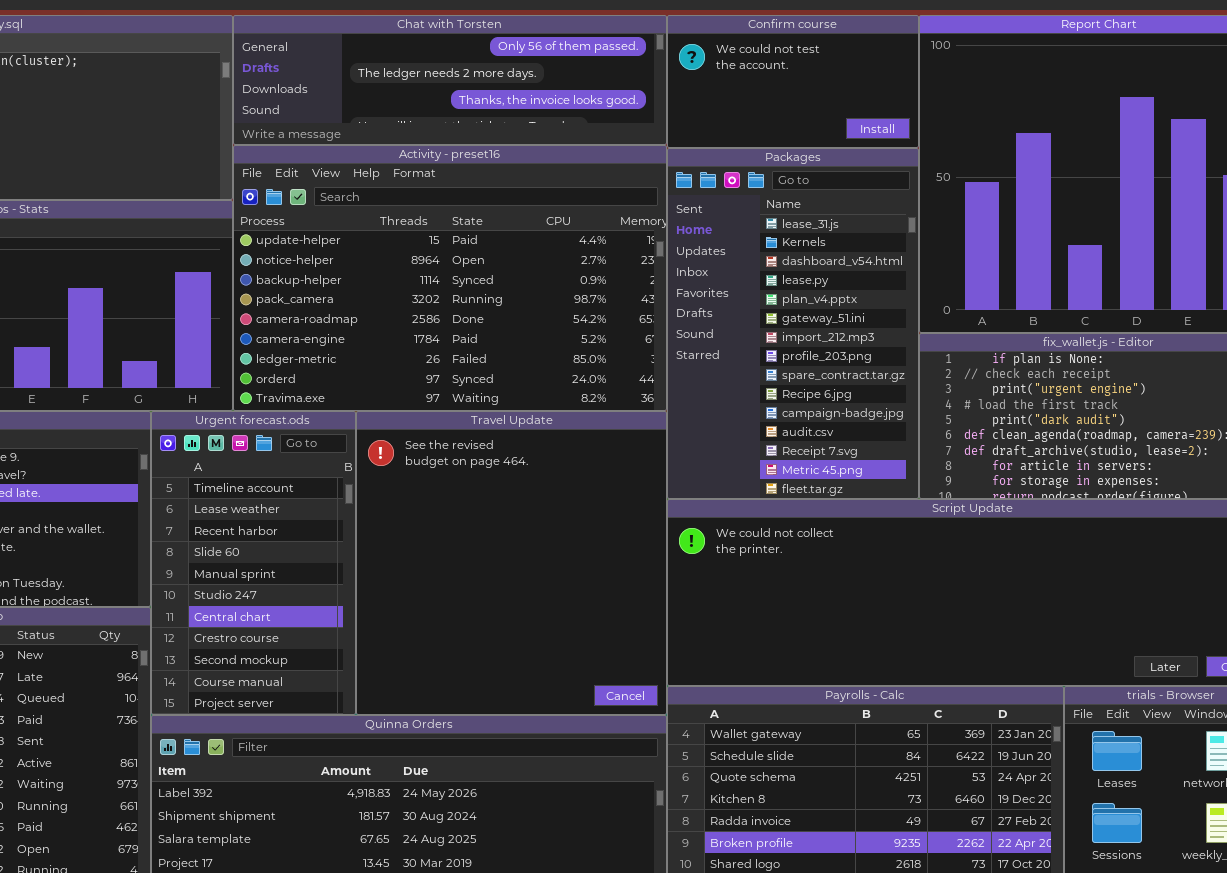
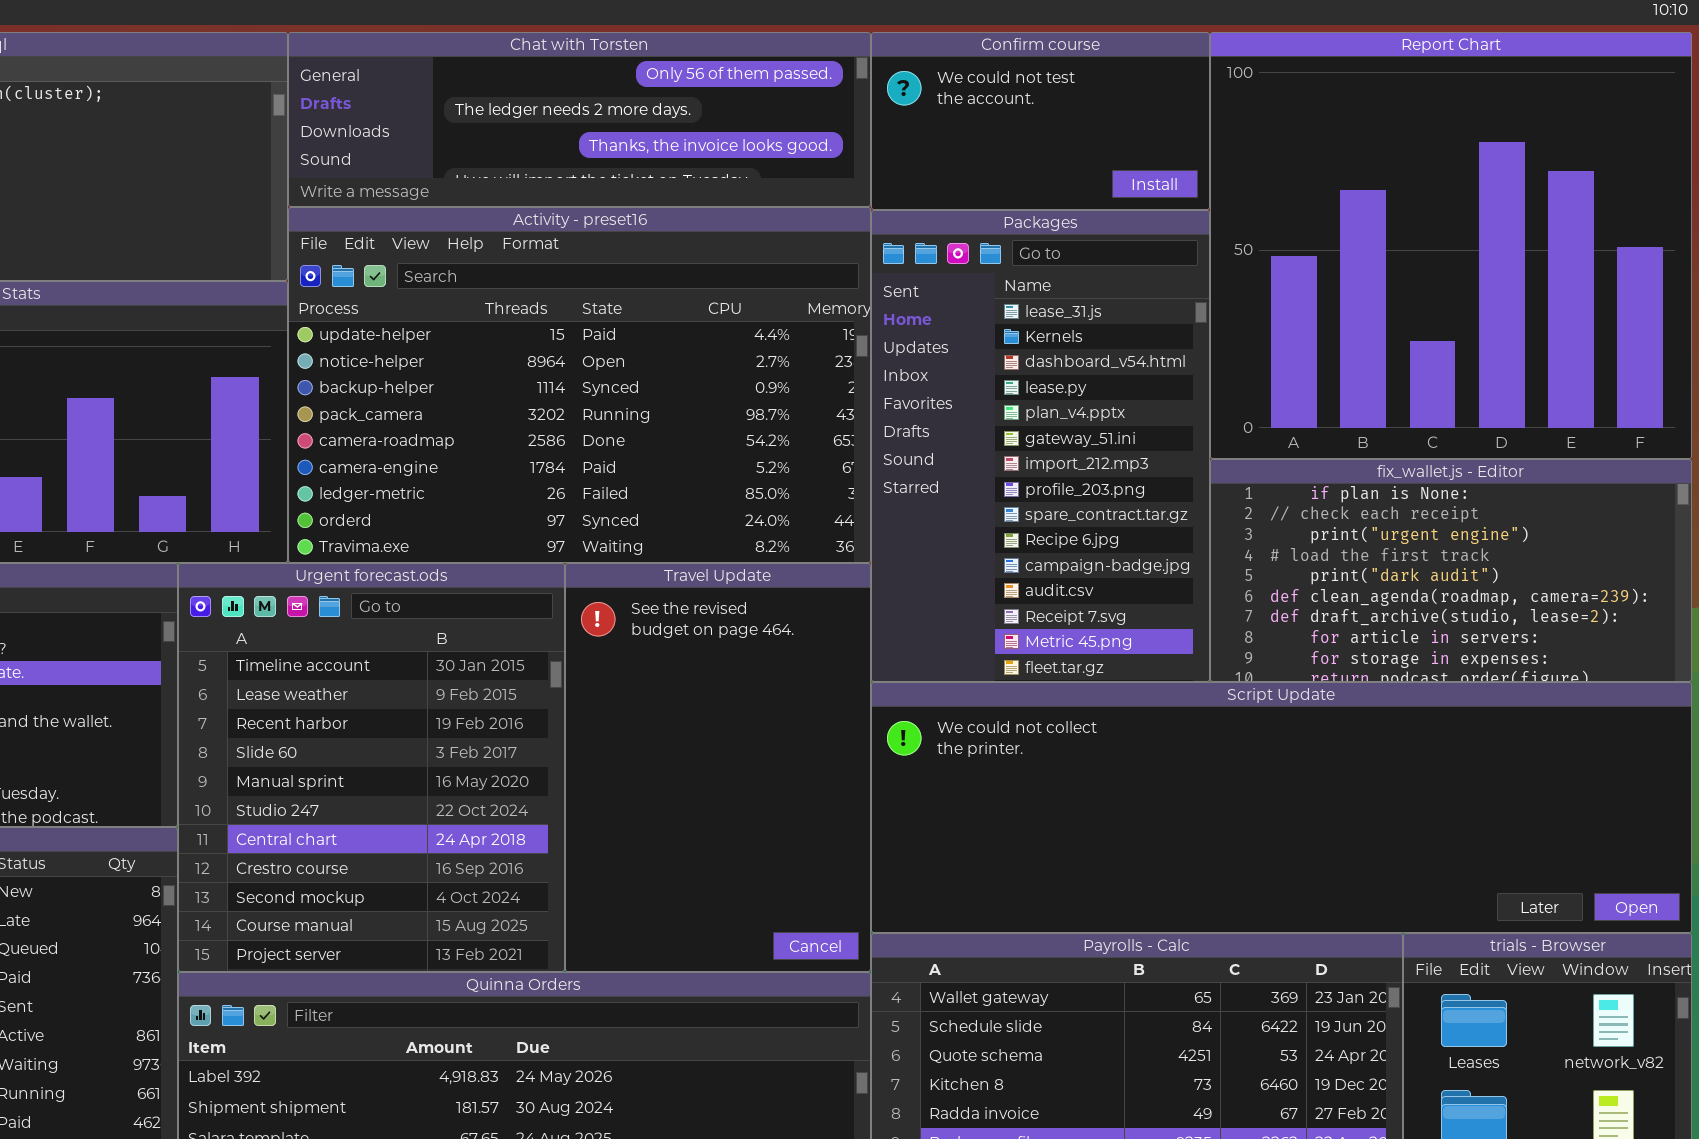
Urgent forecast.ods: [151,411,356,715] -> [178,563,565,972], resized
Travel Update: [356,411,667,715] -> [565,563,871,972], resized

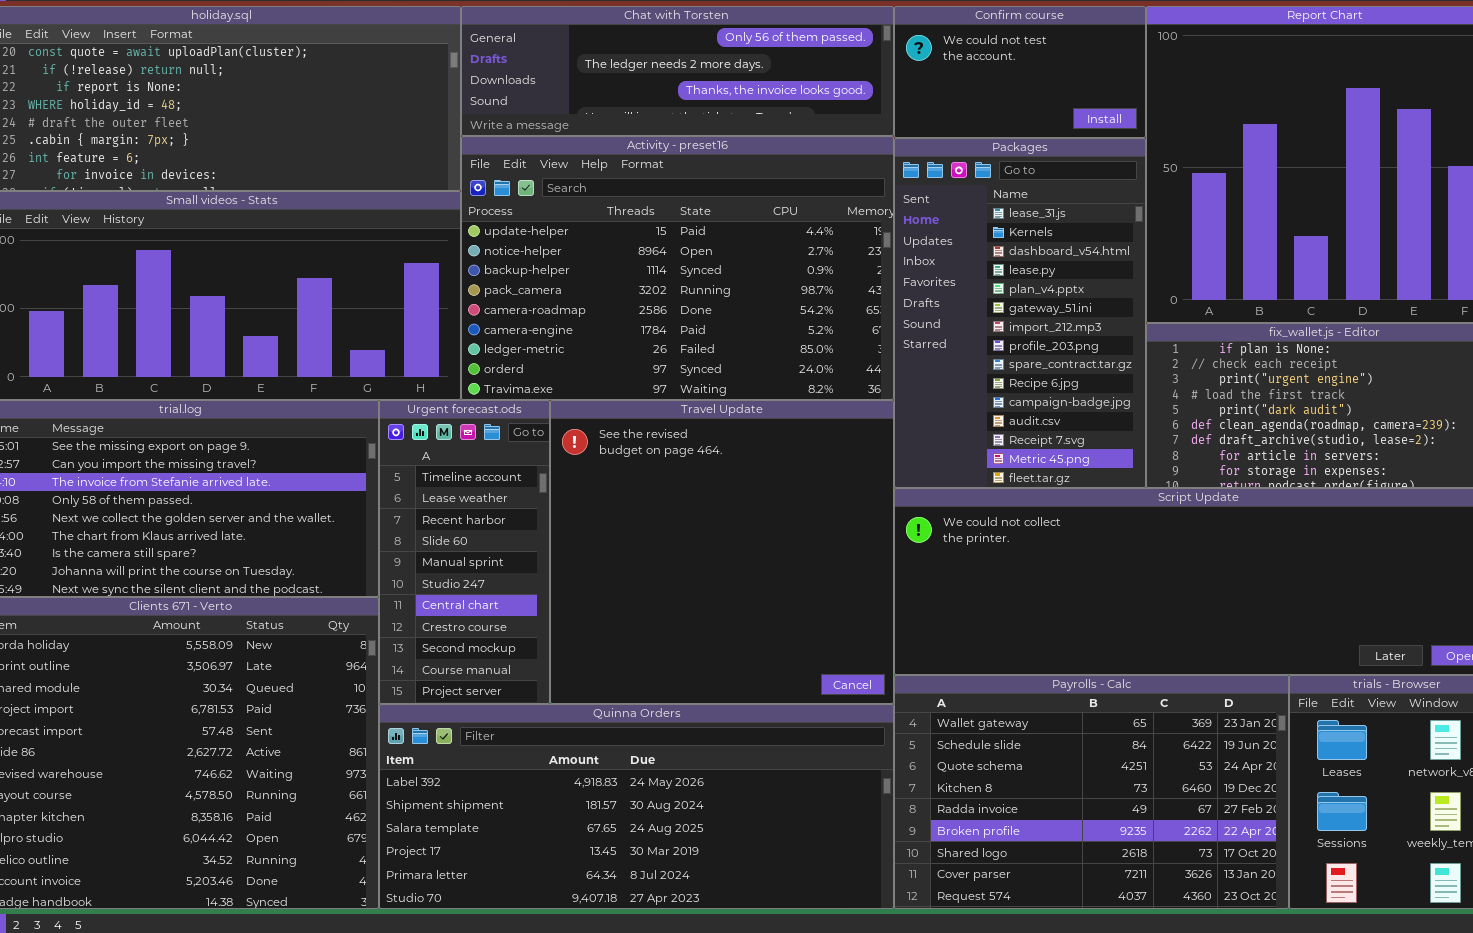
Urgent forecast.ods: [178,563,565,972] -> [379,400,550,704], resized
Travel Update: [565,563,871,972] -> [550,400,894,704], resized

